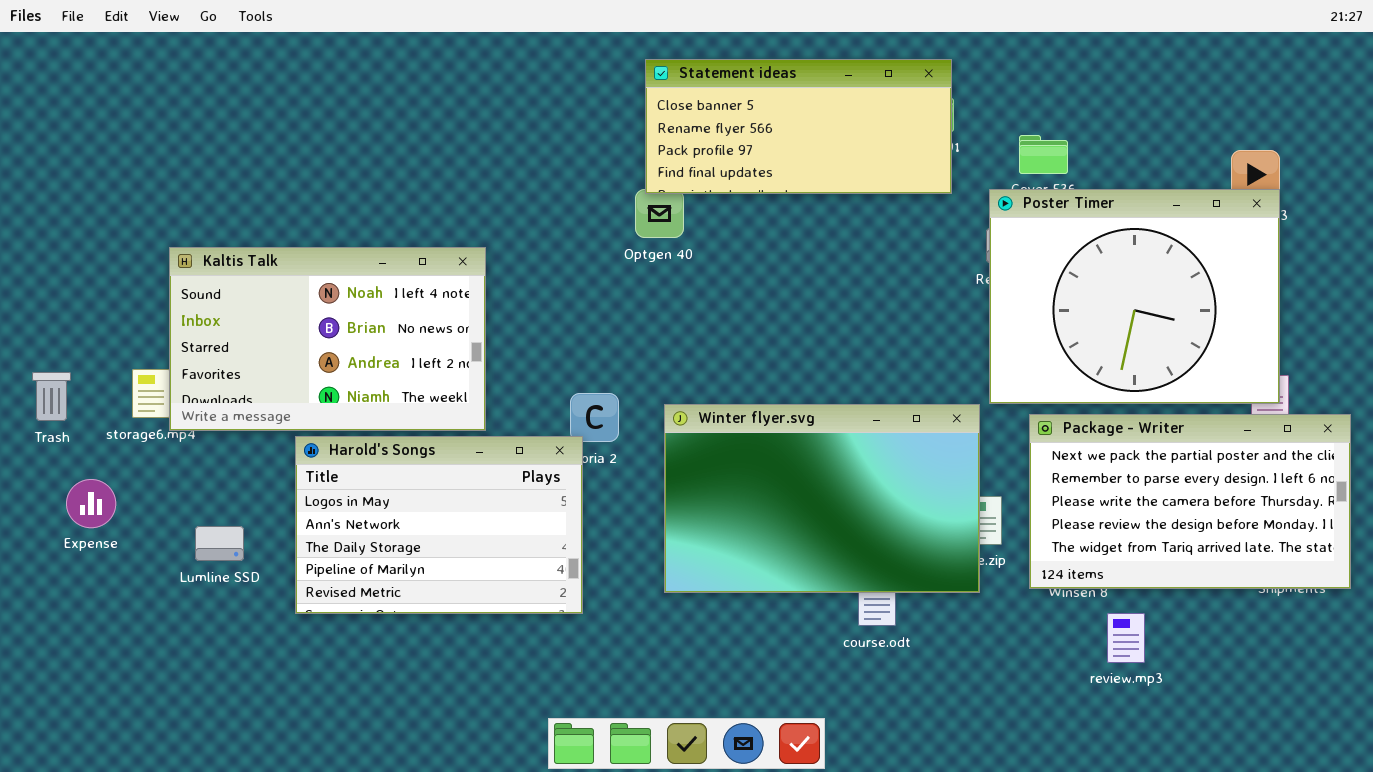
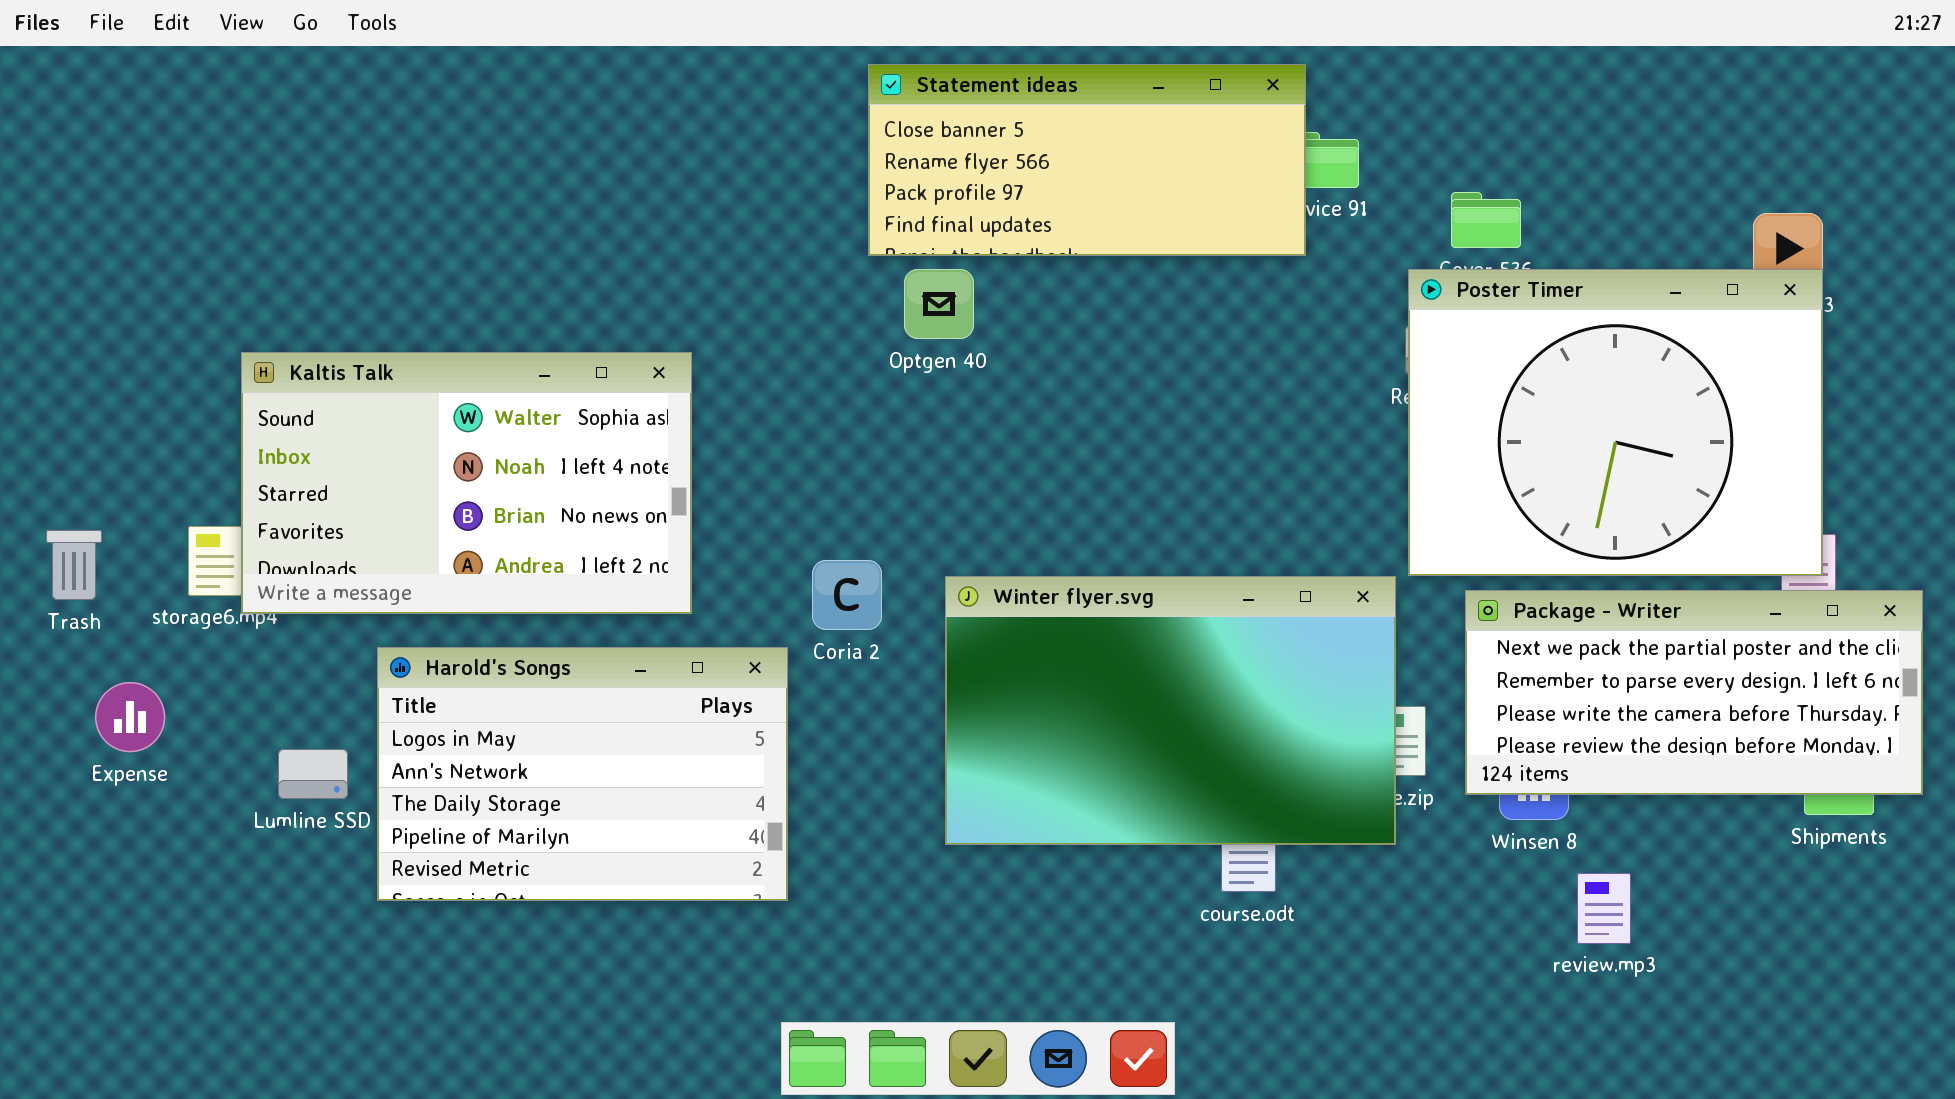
Statement ideas: [645,59,952,194] -> [868,64,1306,256], moved
Kaltis Talk: [169,247,486,431] -> [241,352,692,614], scrolled up 1 row
Package - Writer: [1029,414,1351,589] -> [1465,590,1923,795], resized
Harold's Songs: [295,436,583,614] -> [377,647,788,901], moved

